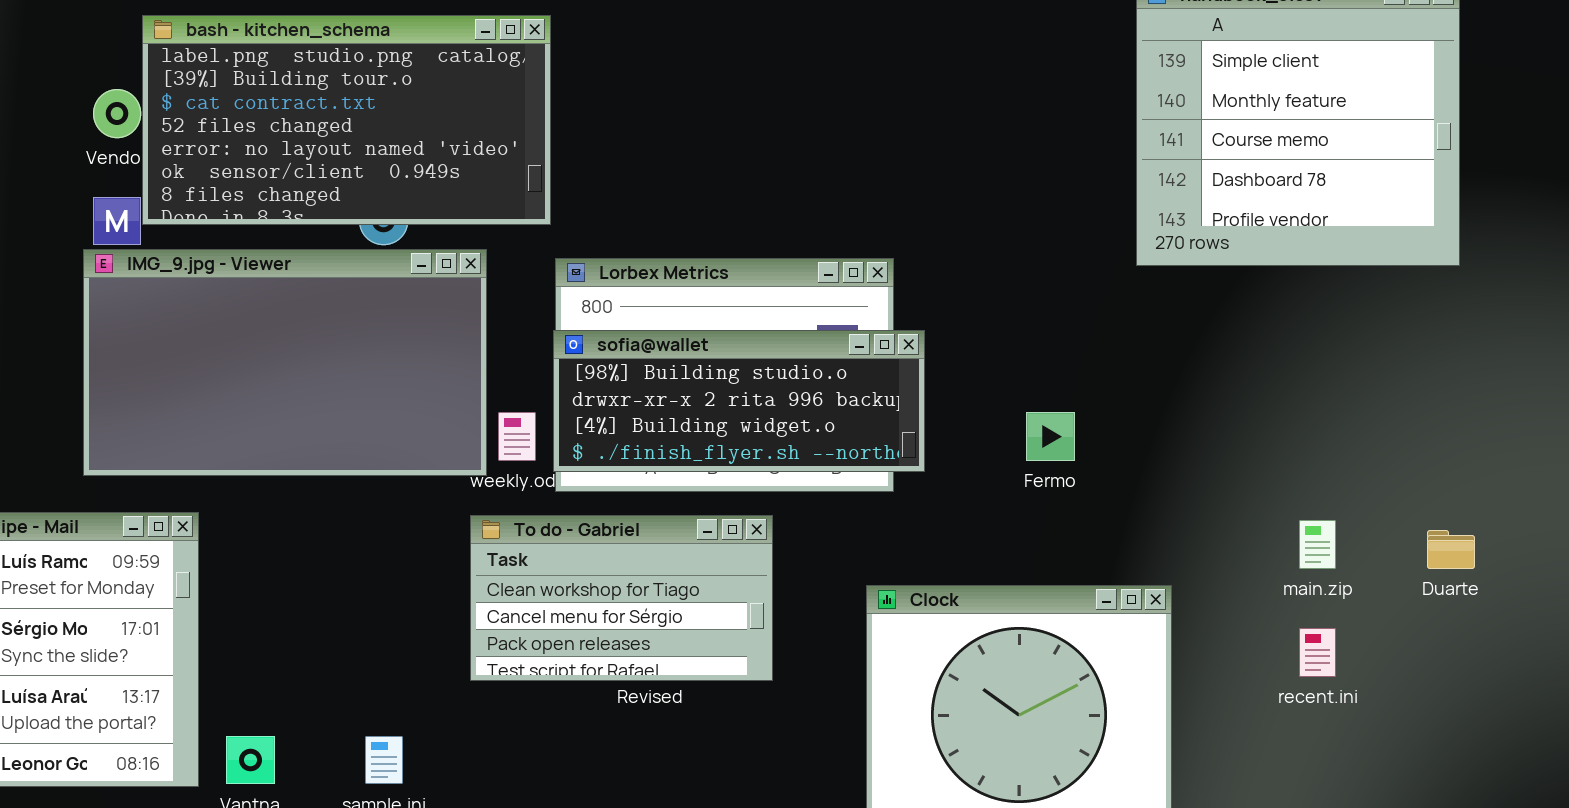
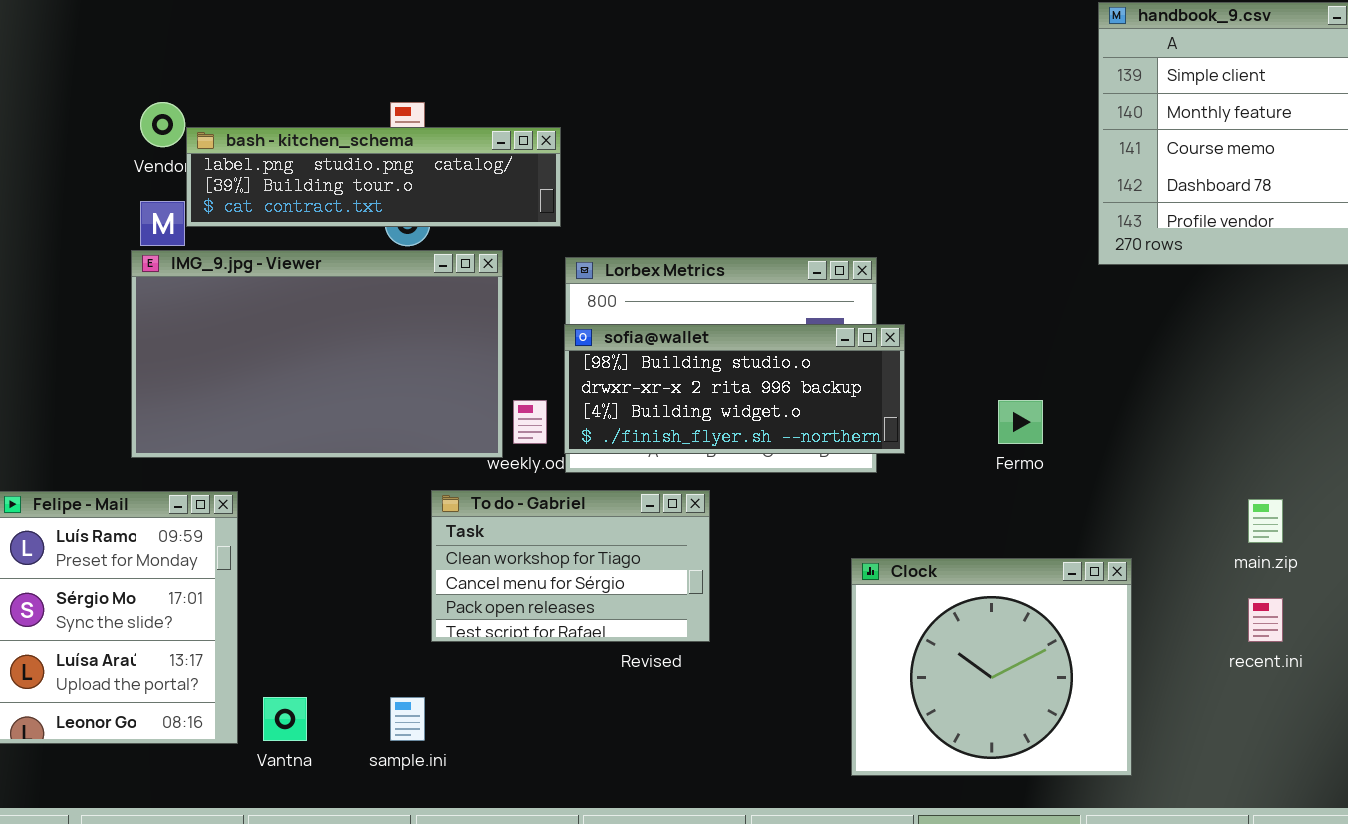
bash - kitchen_schema: [142,15,551,225] -> [186,127,561,227], resized
To do - Gabriel: [470,515,773,681] -> [431,490,710,642], moved

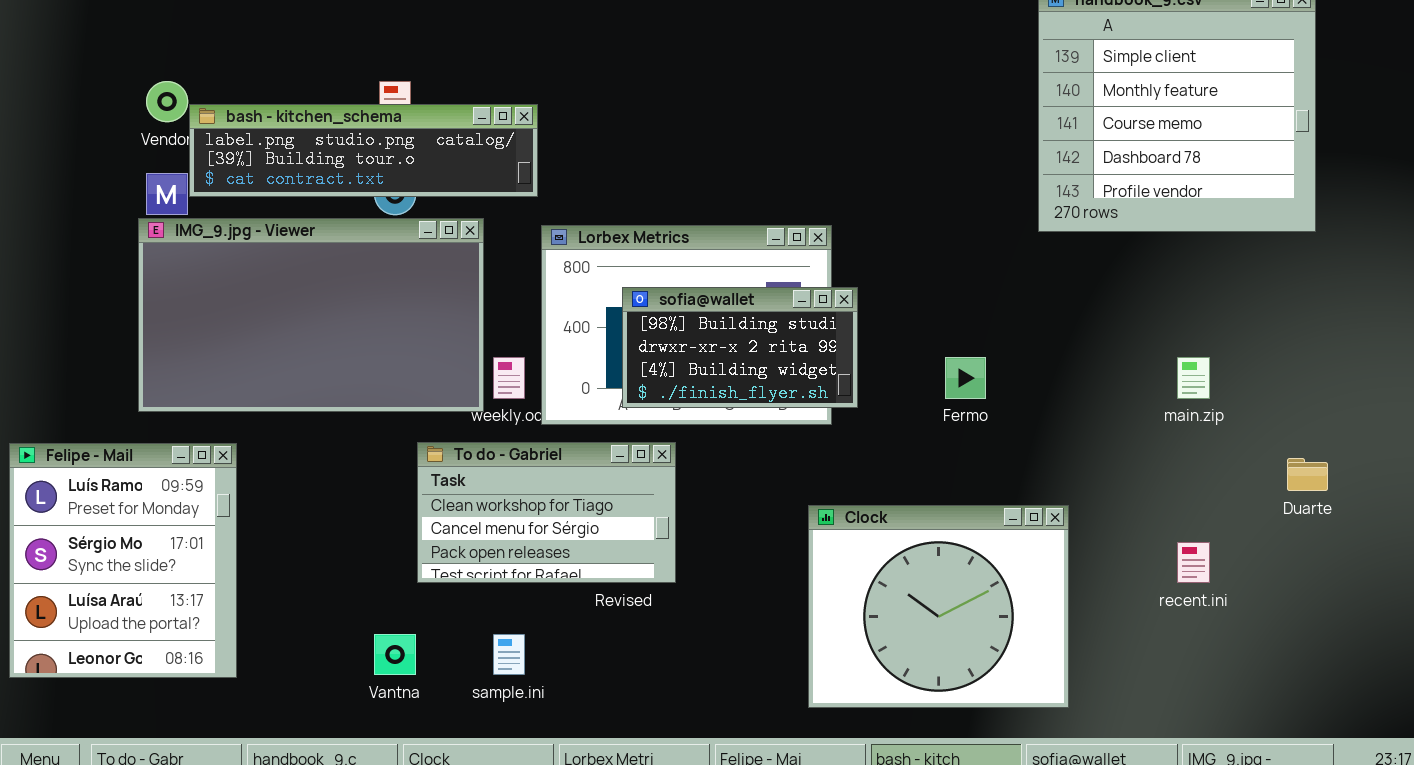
sofia@wallet: [564,324,905,454] -> [622,287,858,408], resized
main.zip: [1248,499,1283,543] -> [1177,357,1210,399], moved
Vantna: [263,697,307,741] -> [374,634,416,675], moved
sample.ini: [390,697,425,741] -> [493,634,525,675], moved

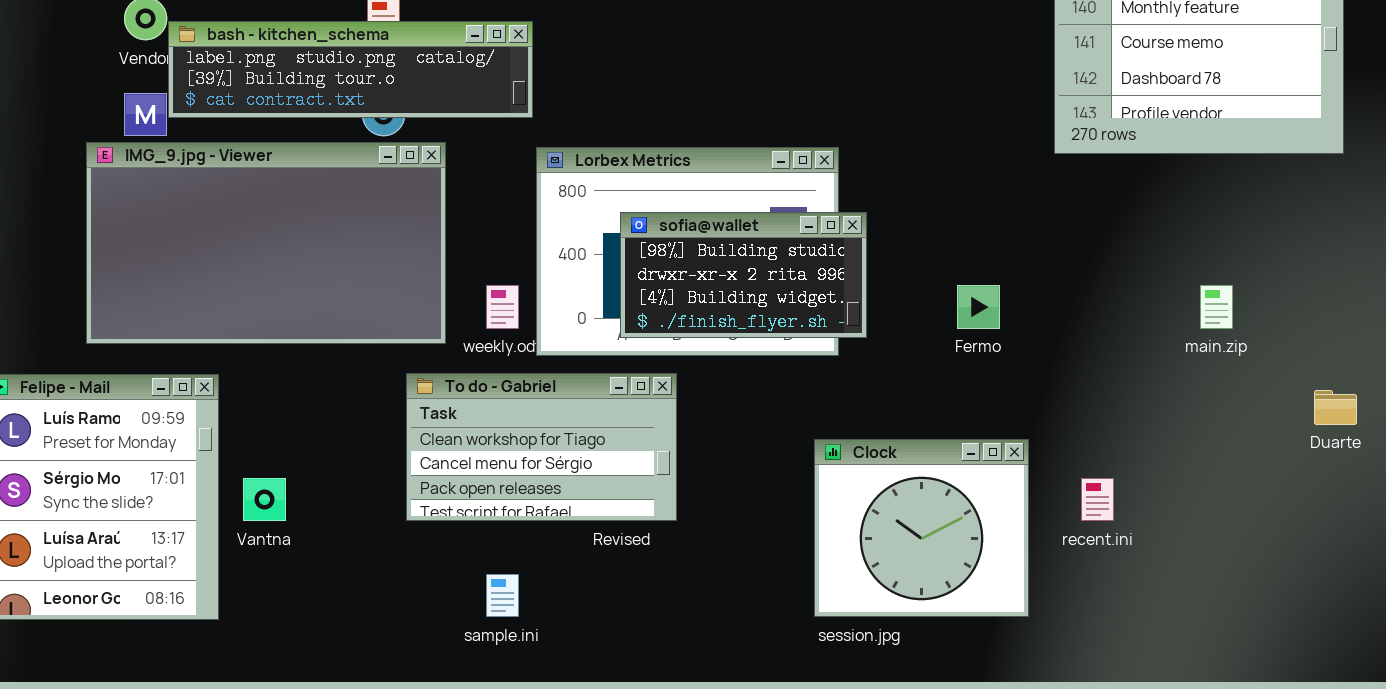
IMG_9.jpg - Viewer: [138,218,484,412] -> [86,142,446,344], moved
Clock: [808,505,1069,708] -> [814,439,1029,617], resized
recent.ini: [1177,542,1210,583] -> [1081,478,1114,521], moved
Vantna: [374,634,416,675] -> [243,478,286,521], moved

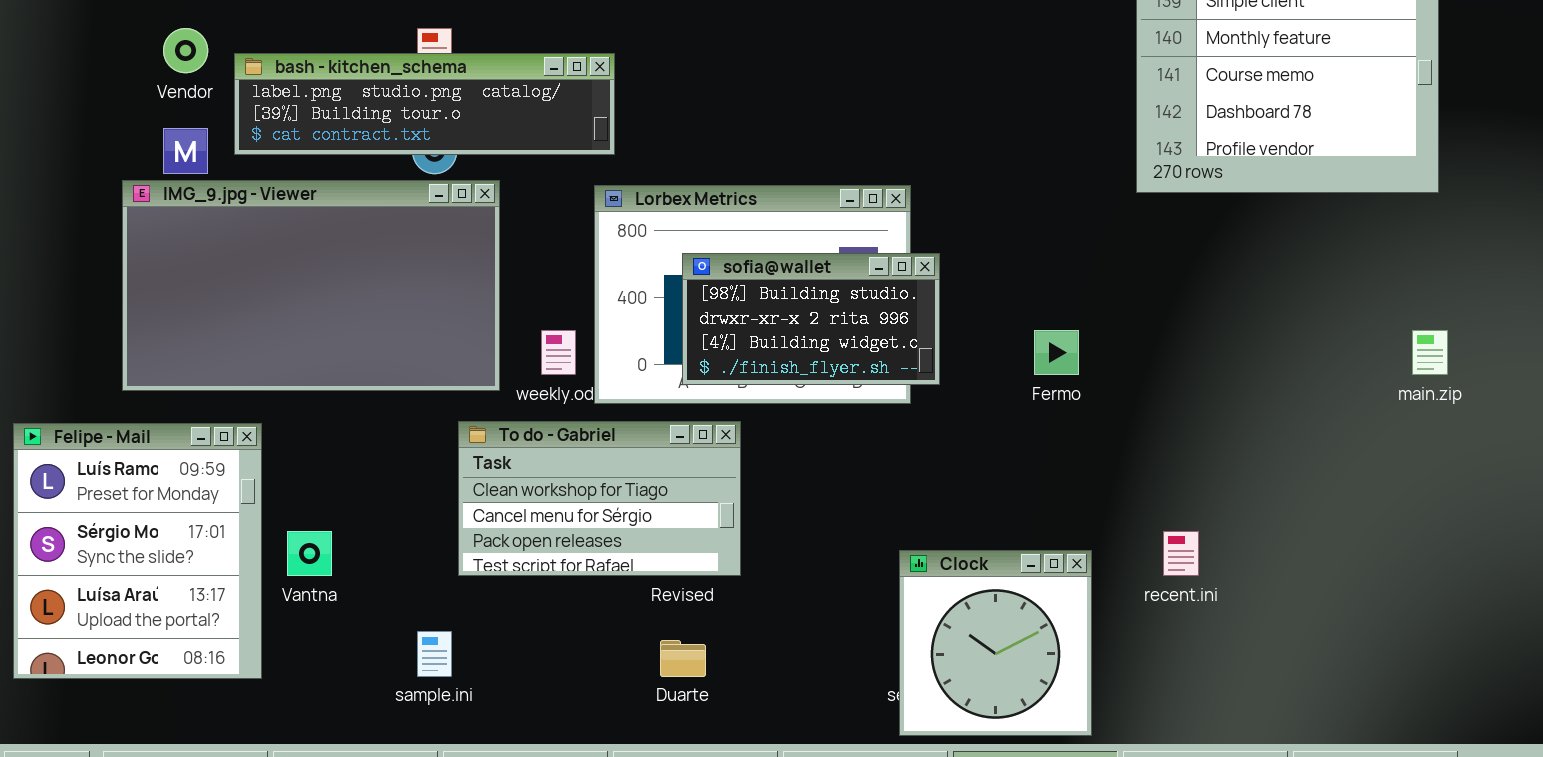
bash - kitchen_schema: [168,21,533,118] -> [234,53,615,155], moved
main.zip: [1200,285,1233,329] -> [1412,330,1448,375], moved
Duarte: [1314,390,1357,425] -> [660,640,706,677], moved
Clock: [814,439,1029,617] -> [899,550,1092,736], moved, resized
sample.ini: [486,574,519,617] -> [417,631,452,677], moved

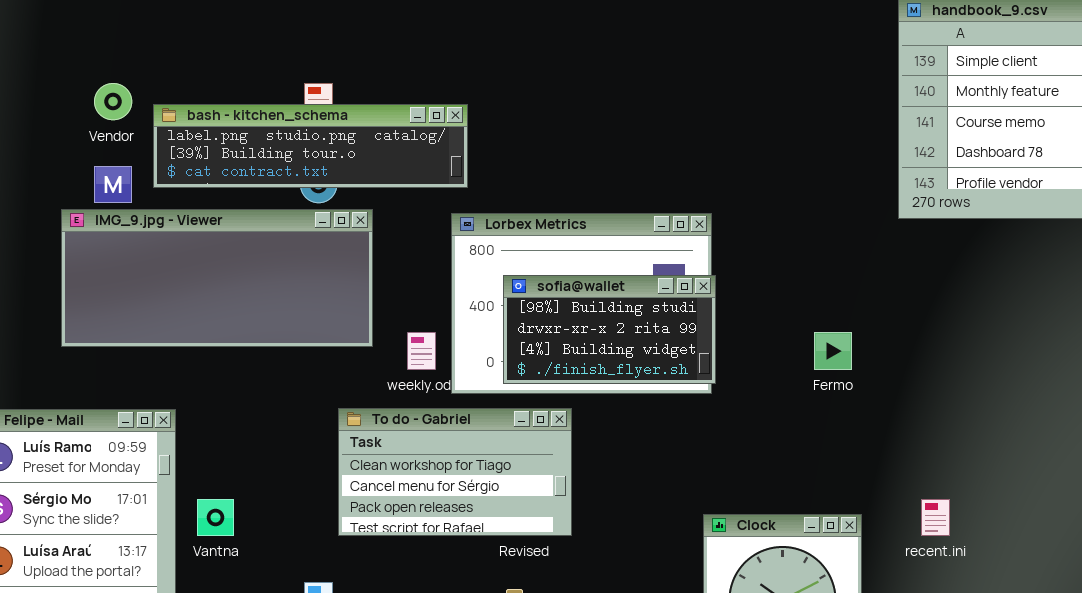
IMG_9.jpg - Viewer: [122,180,500,391] -> [61,209,373,347], resized
sofia@wallet: [682,253,940,385] -> [503,275,716,384], moved

